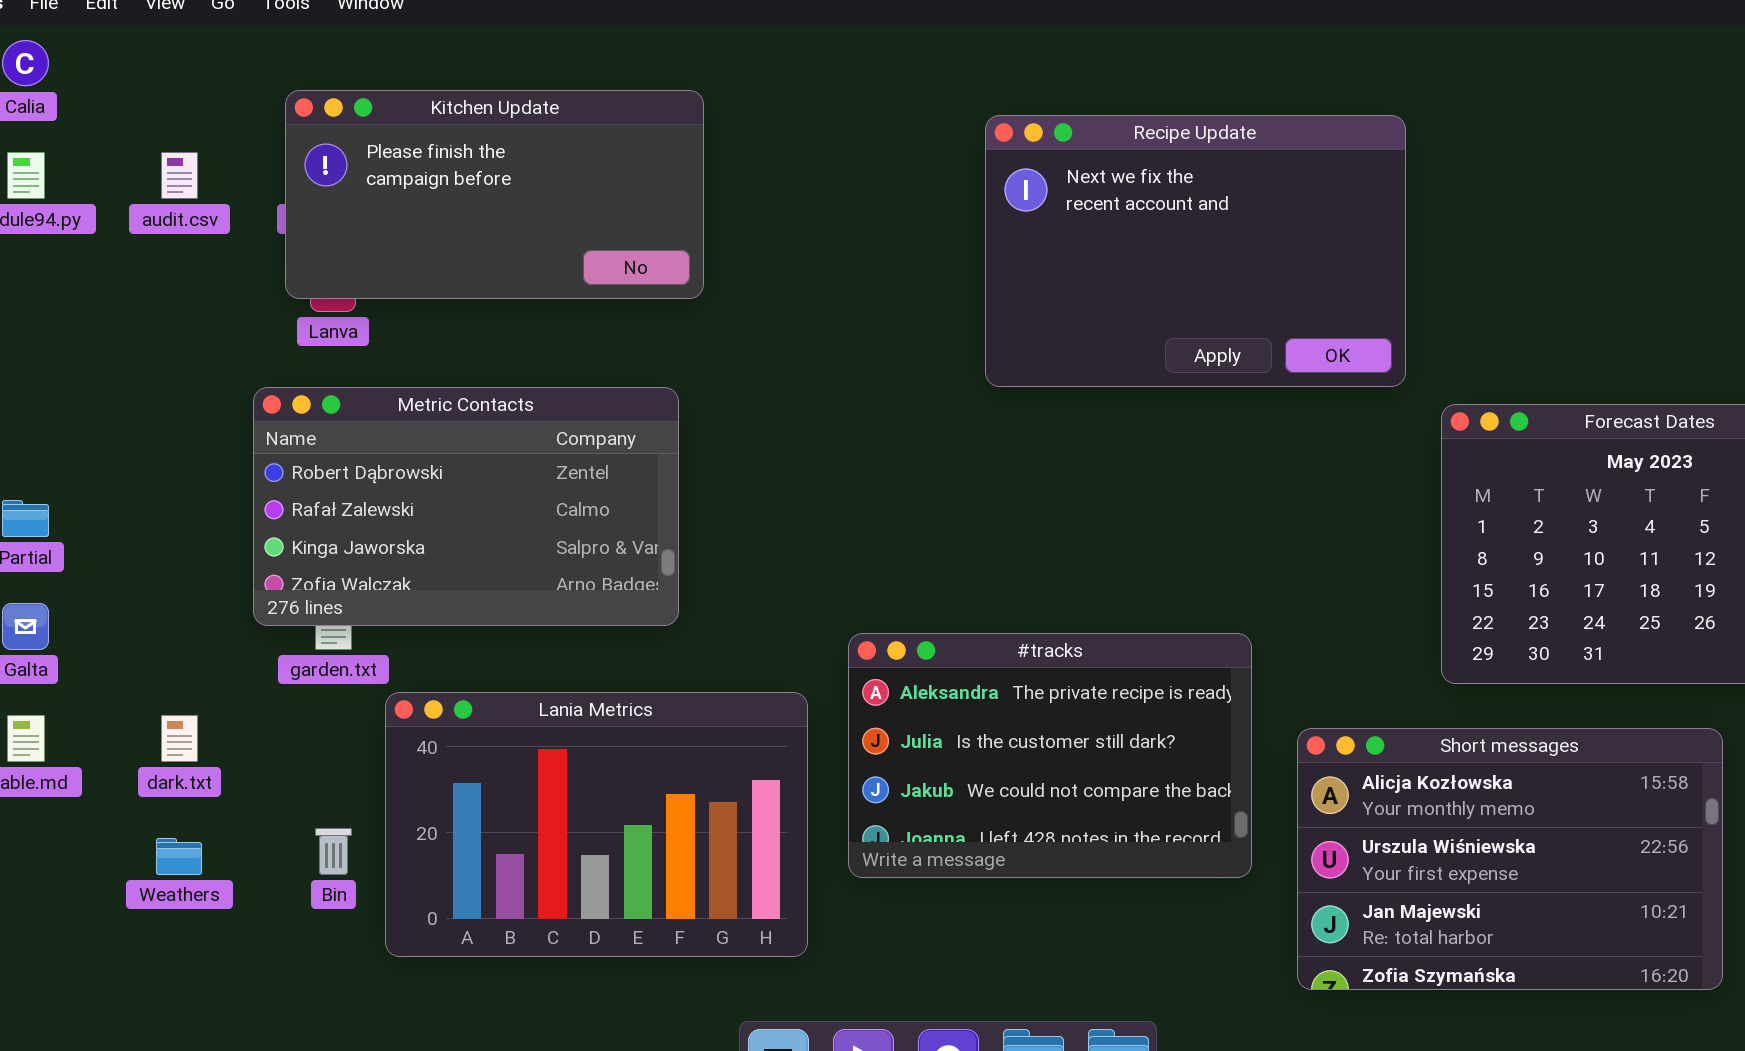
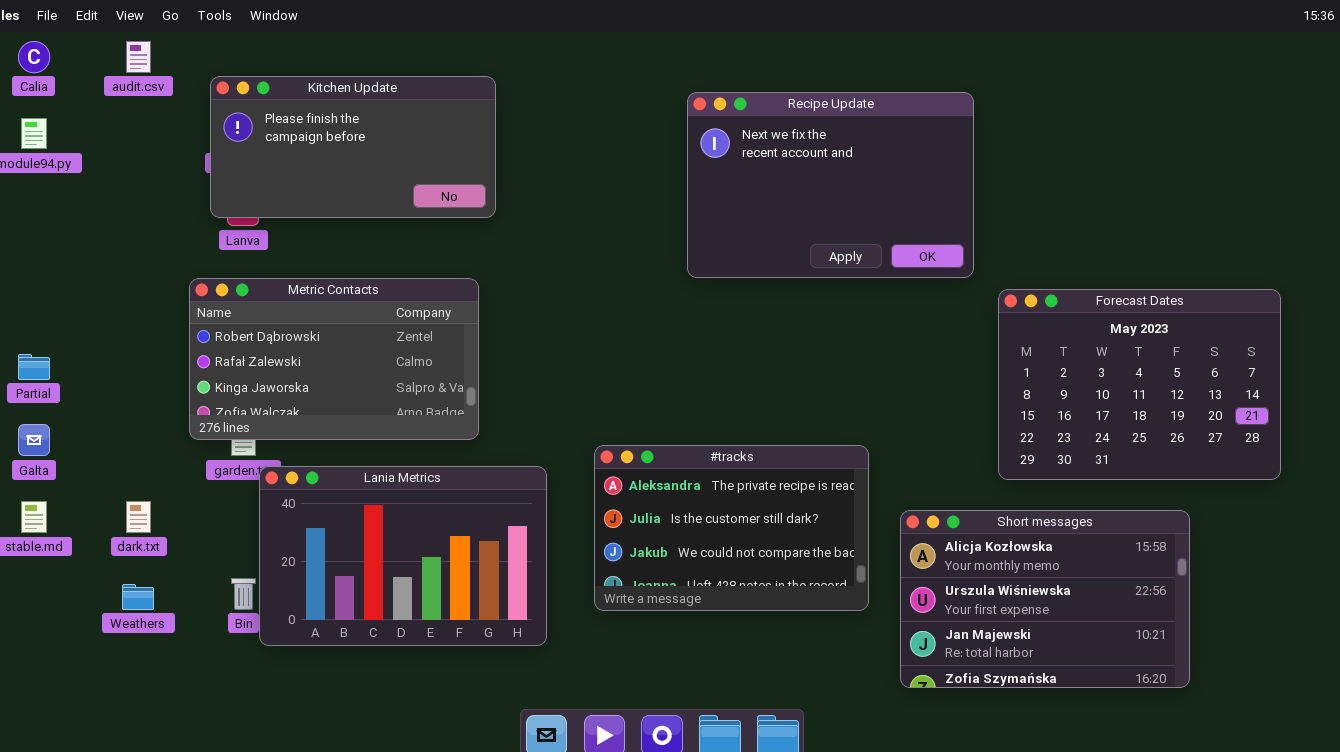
audit.csv: [161,152,198,199] -> [126,41,151,73], moved
Lania Metrics: [385,692,808,957] -> [259,466,547,646], moved

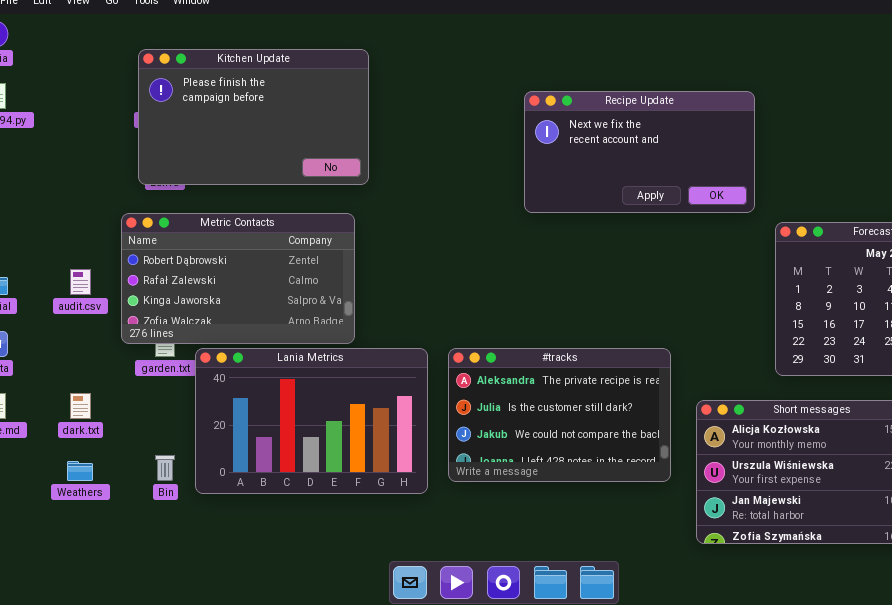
audit.csv: [126,41,151,73] -> [70,269,91,295], moved
Kitchen Update: [210,76,496,218] -> [138,49,369,185], resized
Recipe Update: [687,92,974,278] -> [524,91,755,213], resized
Lania Metrics: [259,466,547,646] -> [195,348,428,494], moved

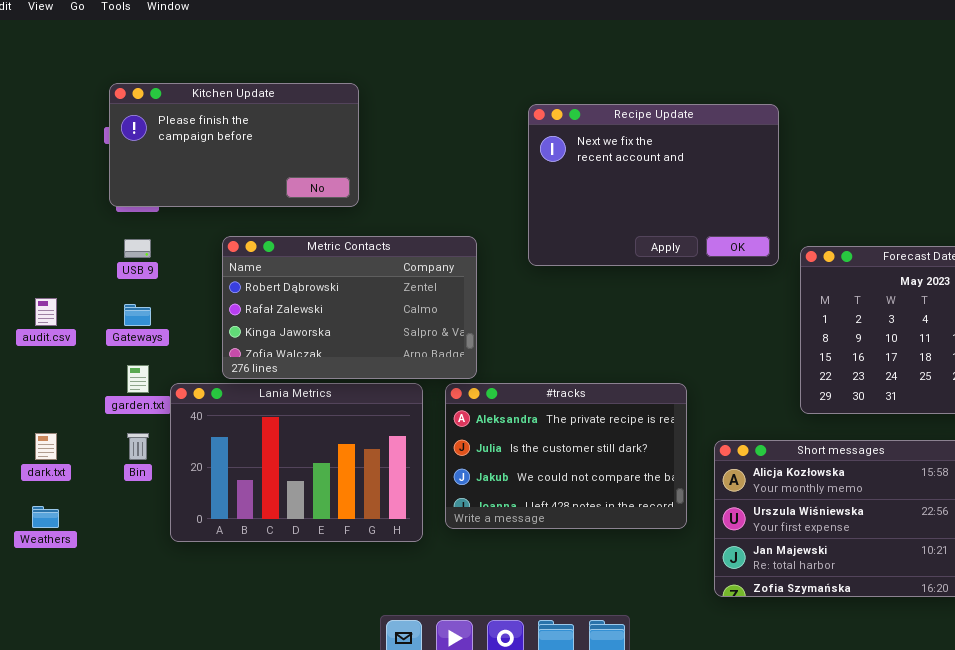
Kitchen Update: [138,49,369,185] -> [109,83,359,207], resized
Recipe Update: [524,91,755,213] -> [528,104,779,266], resized
Metric Contacts: [121,213,355,344] -> [222,236,477,379], moved
Bin: [155,455,175,481] -> [127,433,149,460], moved

